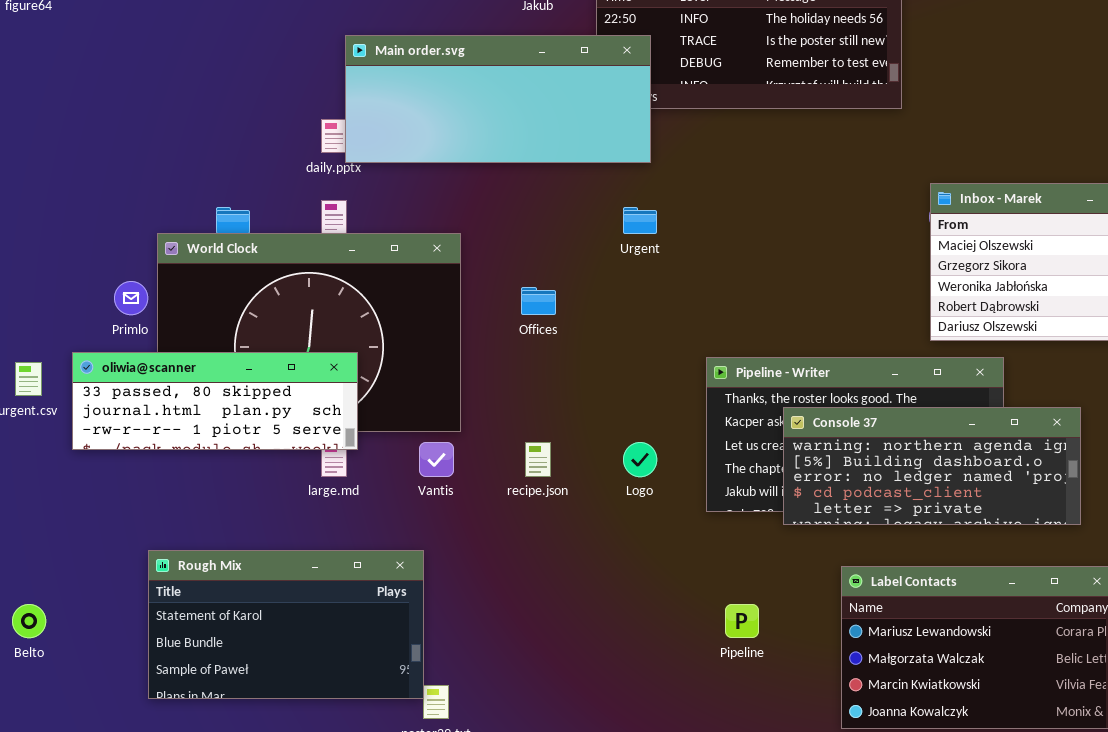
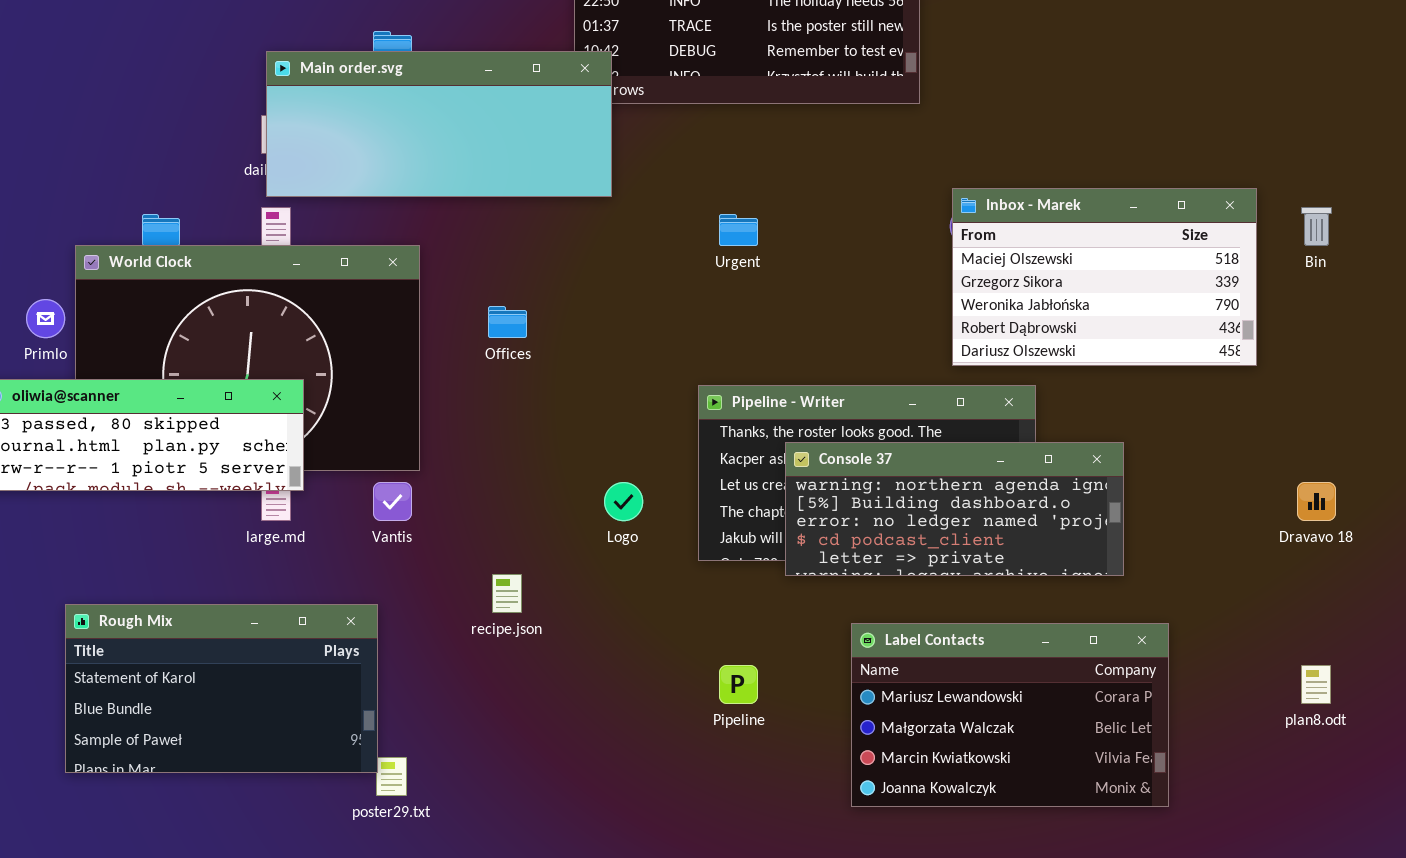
Main order.svg: [345,35,651,163] -> [266,51,612,197], moved
Urgent: [623,207,657,234] -> [719,214,758,246], moved
recipe.json: [525,442,551,477] -> [492,574,522,613], moved

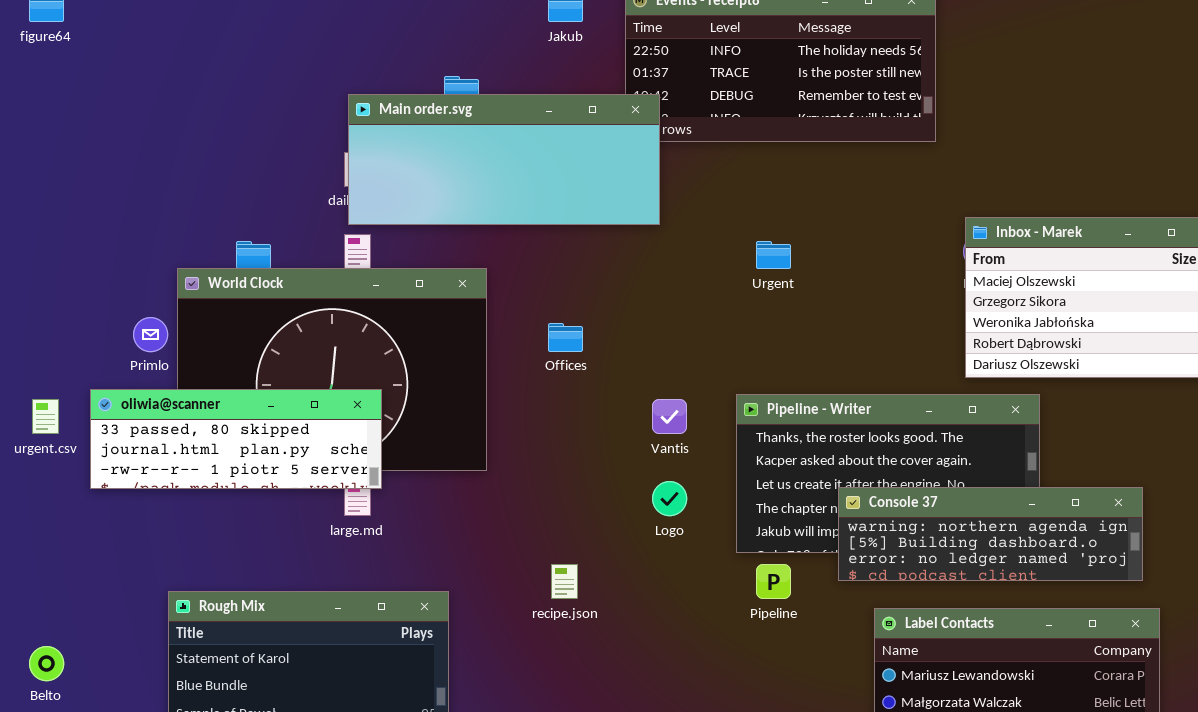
Console 37: [785,442,1124,576] -> [838,487,1143,581], moved, resized
Vantis: [373,482,412,521] -> [652,399,687,434], moved
Pipeline: [719,665,758,704] -> [756,564,791,599], moved

